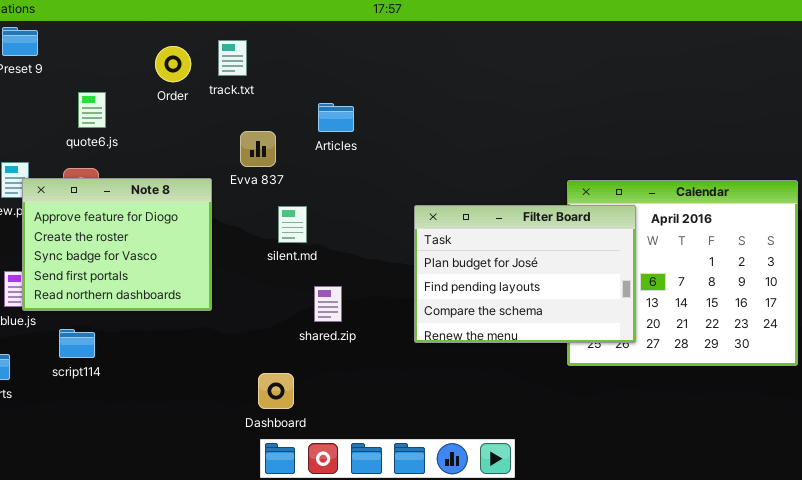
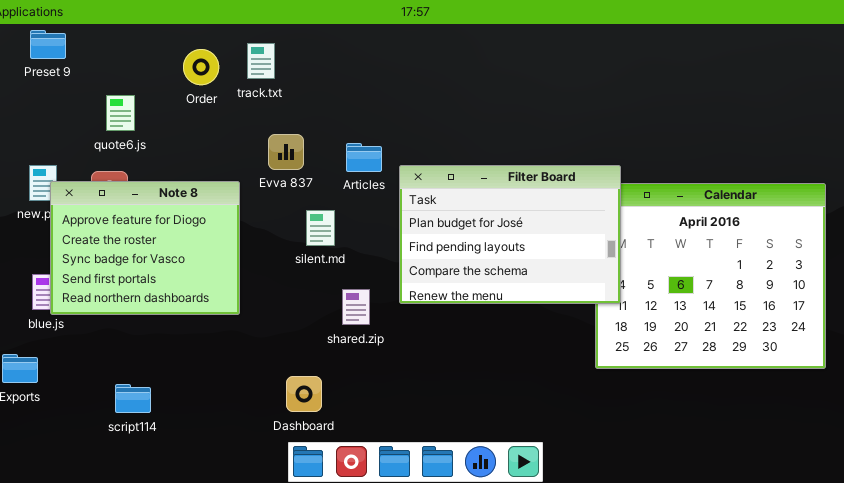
Articles: [318,103,354,132] -> [346,143,382,172], moved
Filter Board: [414,205,636,343] -> [399,165,621,304], moved
script114: [59,329,95,358] -> [115,384,151,413], moved

